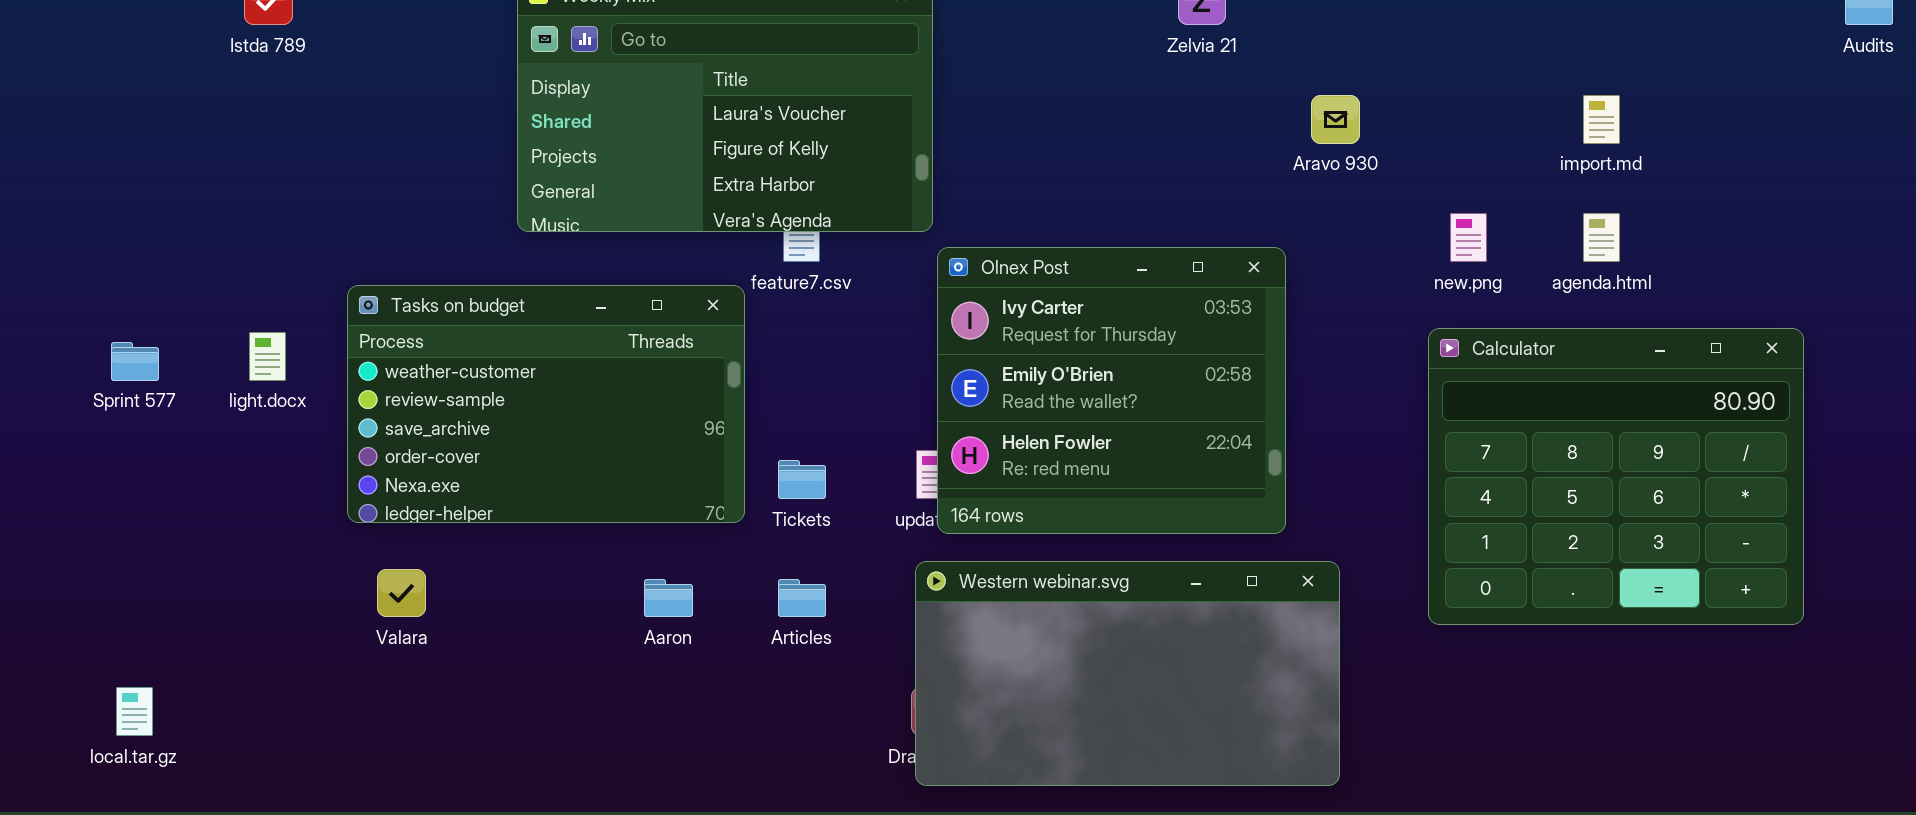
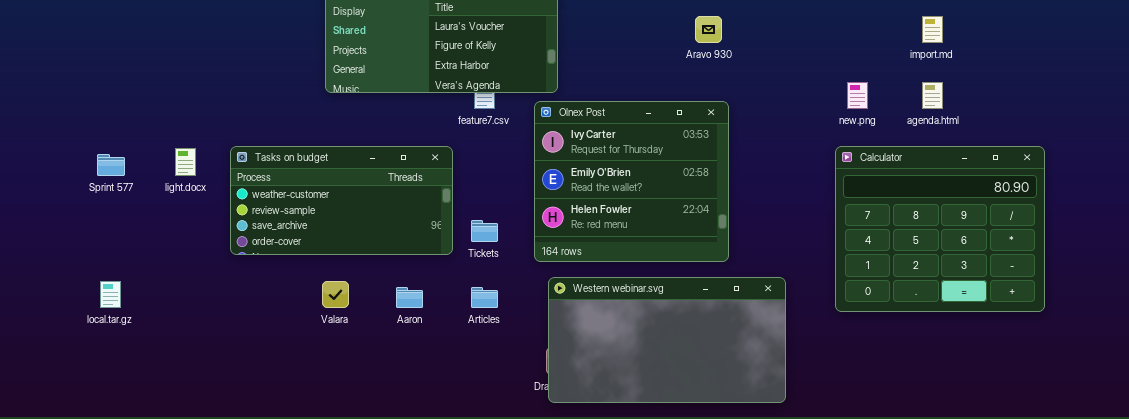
Aravo 930: [1311,95,1360,144] -> [695,16,722,43], moved
Olnex Post: [937,247,1286,534] -> [534,101,729,262], moved
Tasks on budget: [347,285,745,523] -> [230,146,453,255], resized
Valara: [377,569,426,617] -> [322,281,349,308], moved
local.tar.gz: [116,687,153,736] -> [100,281,121,308], moved

